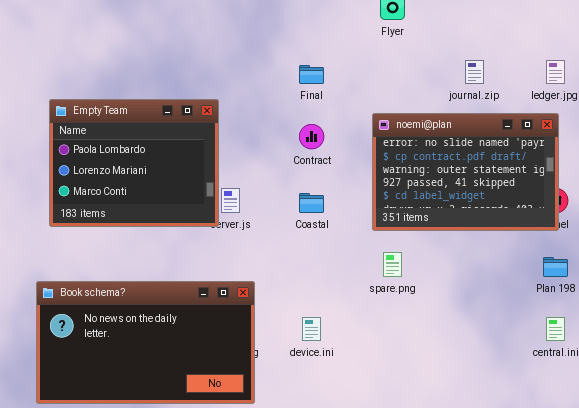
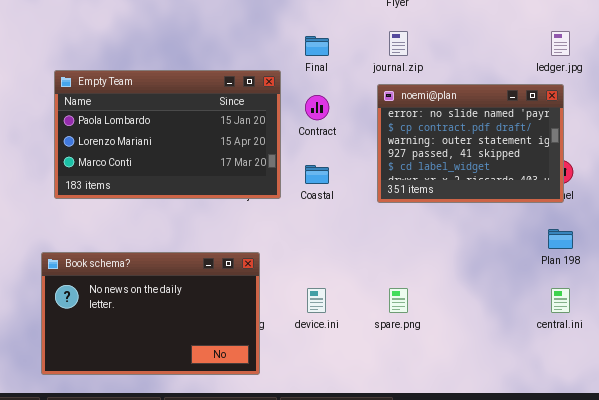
journal.zip: [465,60,484,84] -> [389,31,408,56], moved
Empty Team: [49,99,219,227] -> [54,70,281,199], resized
spare.png: [383,252,402,277] -> [389,288,408,313], moved

